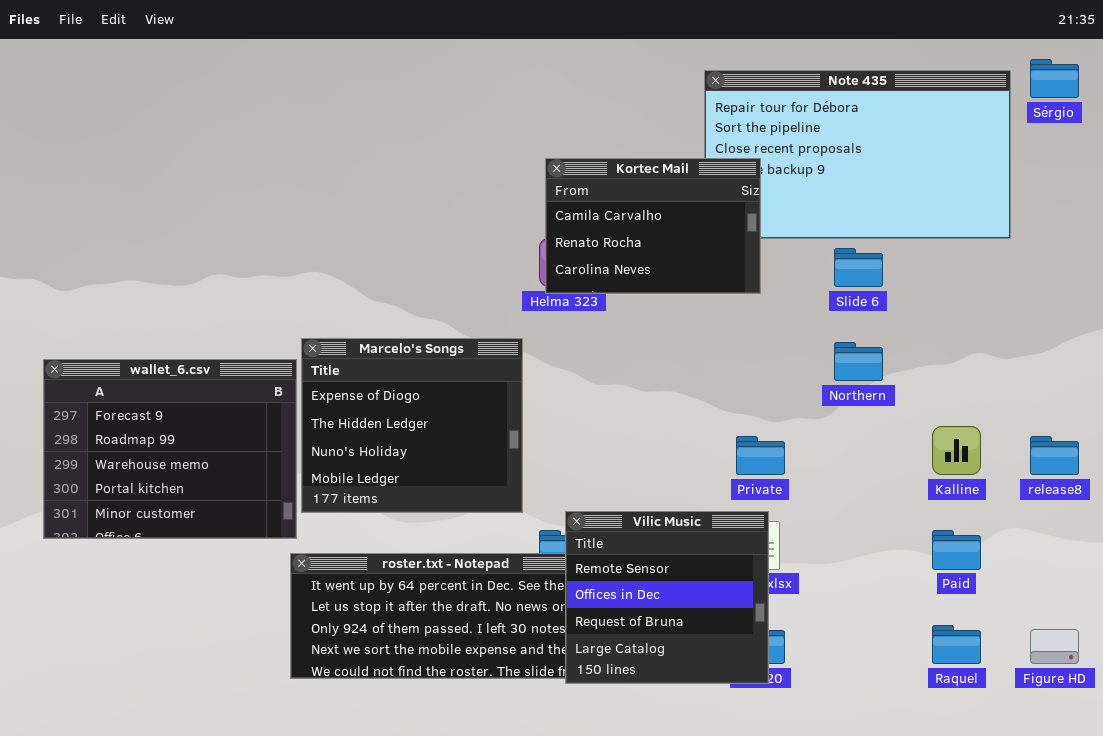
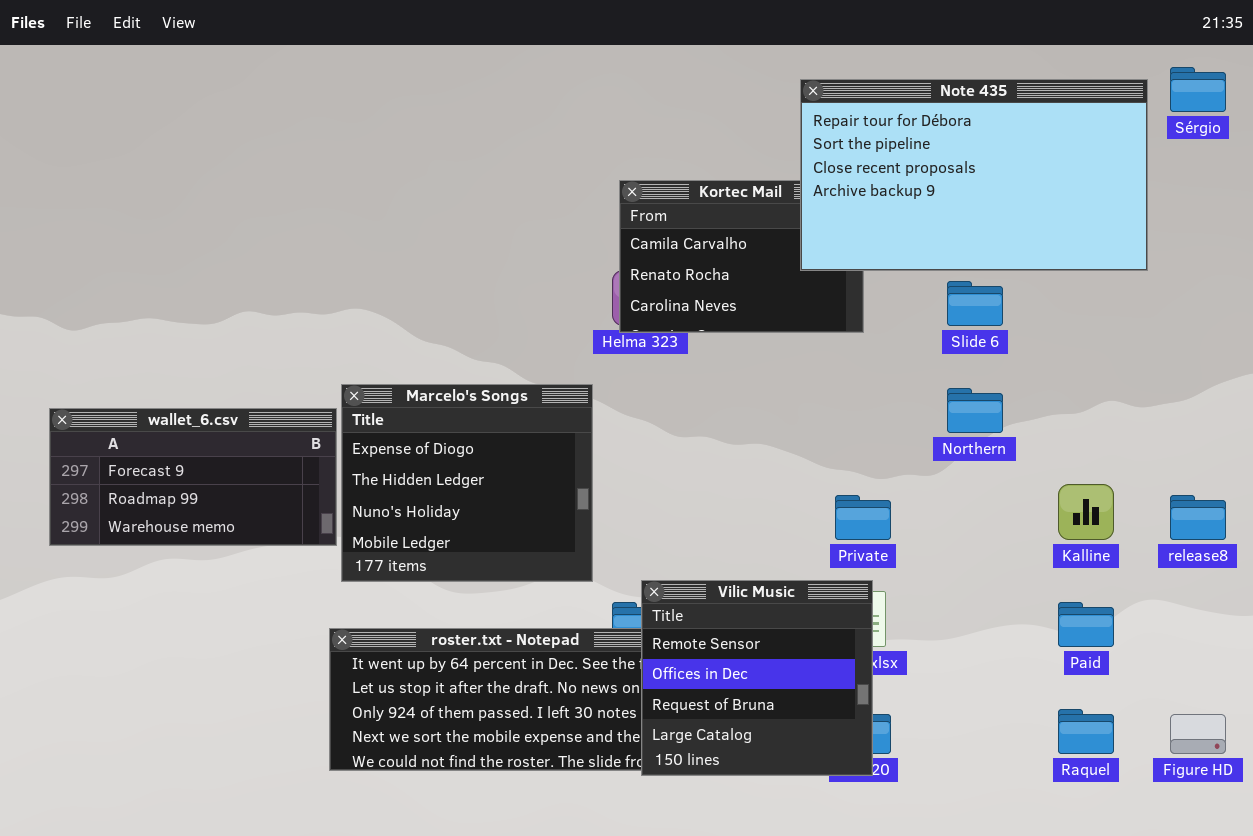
Note 435: [704,70,1011,239] -> [800,79,1148,271], raised
wallet_6.csv: [43,359,297,539] -> [49,408,337,546], resized

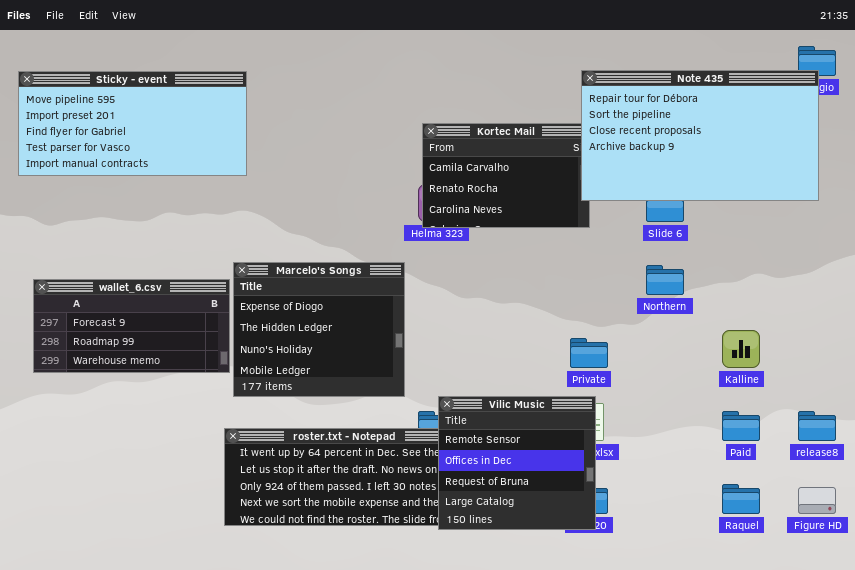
Note 435: [800,79,1148,271] -> [581,70,819,201], moved
Sticky - event: none -> [18,71,247,176], opened
release8: [1170,495,1226,540] -> [798,411,836,441], moved

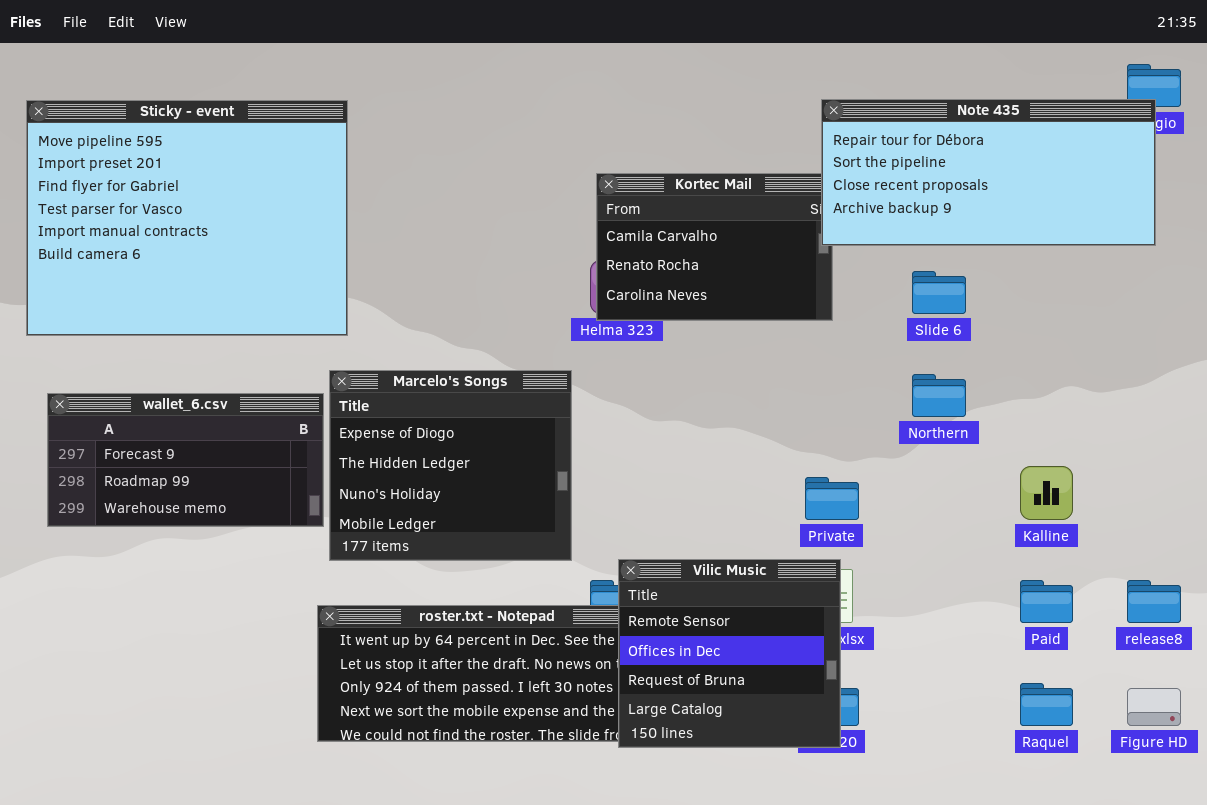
Note 435: [581,70,819,201] -> [821,99,1156,246], resized
Sticky - event: [18,71,247,176] -> [26,100,348,336], resized

